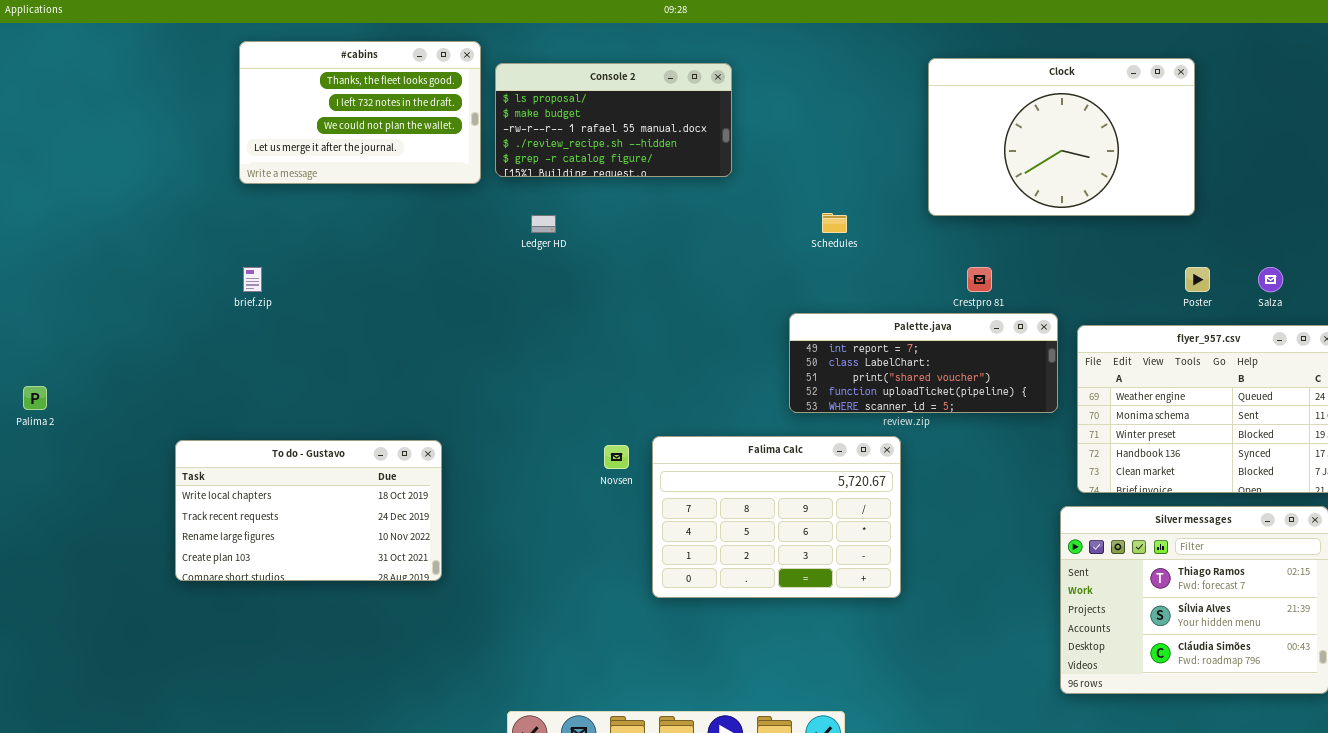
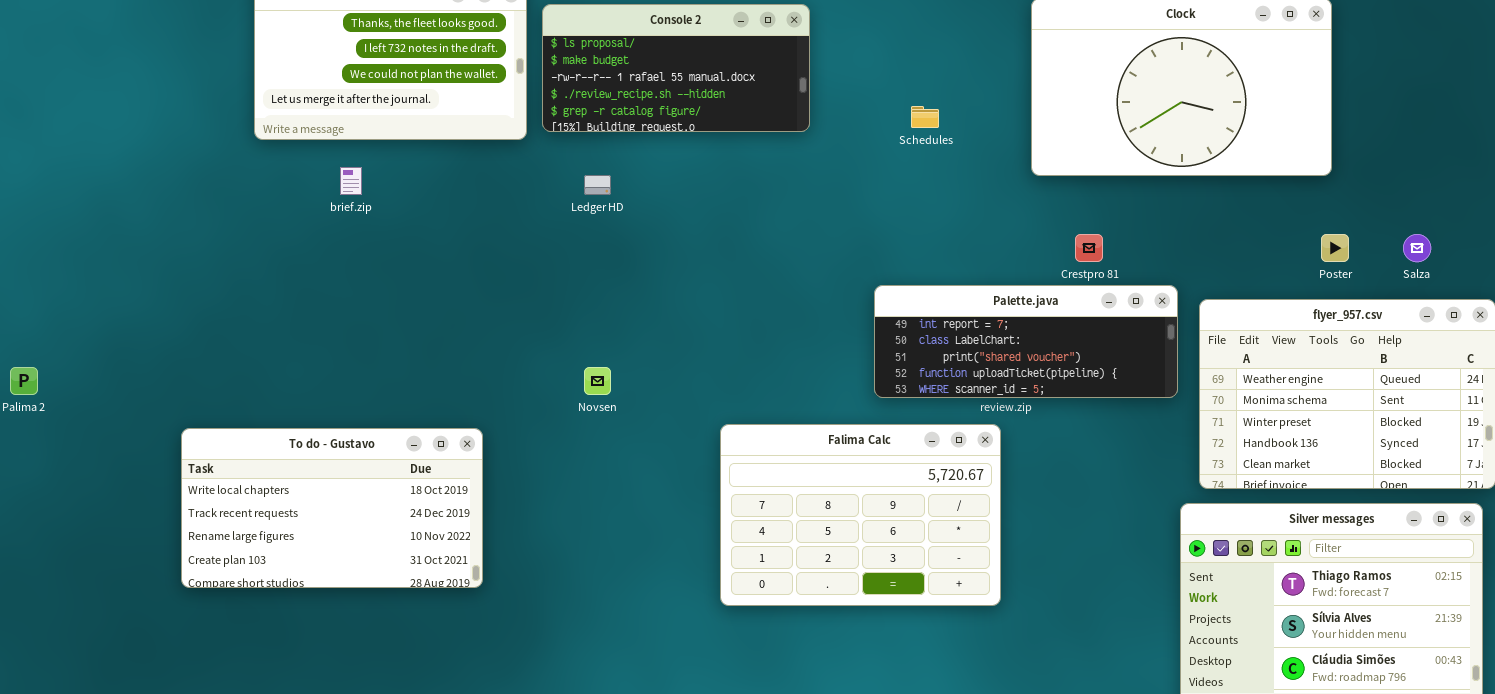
Schedules: [822,213,847,233] -> [911,106,939,128], moved
brief.zip: [243,267,262,292] -> [340,167,362,195], moved
Novsen: [604,445,629,469] -> [584,367,611,395], moved

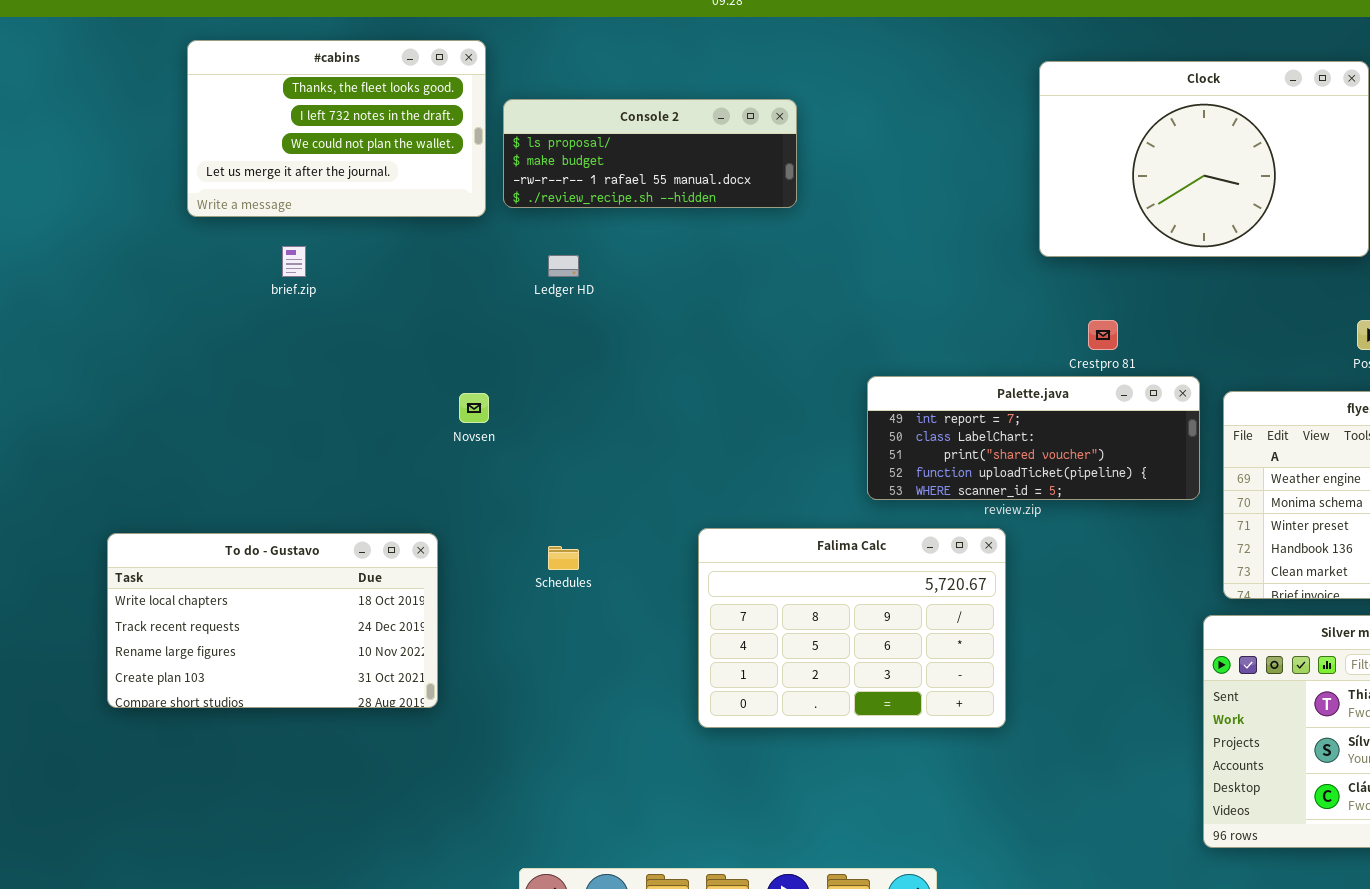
Console 2: [542,4,810,132] -> [503,99,797,208], resized
Schedules: [911,106,939,128] -> [548,546,579,570], moved
Novsen: [584,367,611,395] -> [459,393,489,423], moved

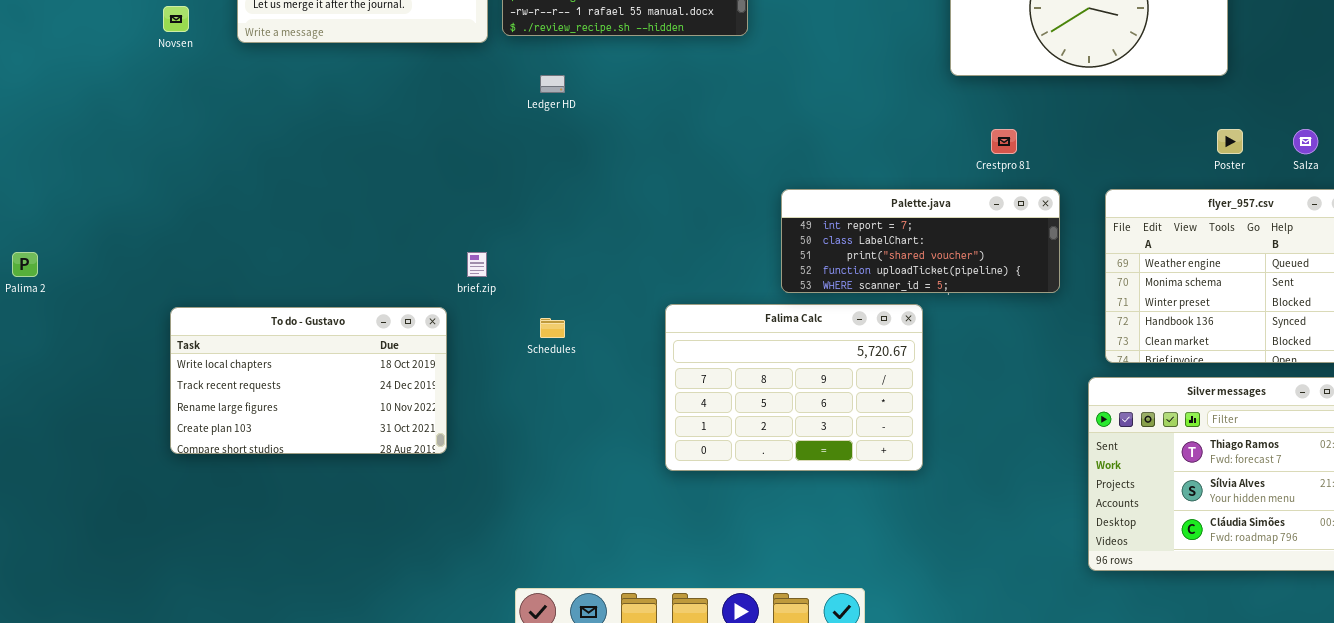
brief.zip: [282,246,306,277] -> [467,252,487,277], moved
Palette.java: [867,376,1200,500] -> [781,189,1060,293], moved
Novsen: [459,393,489,423] -> [163,6,189,32], moved

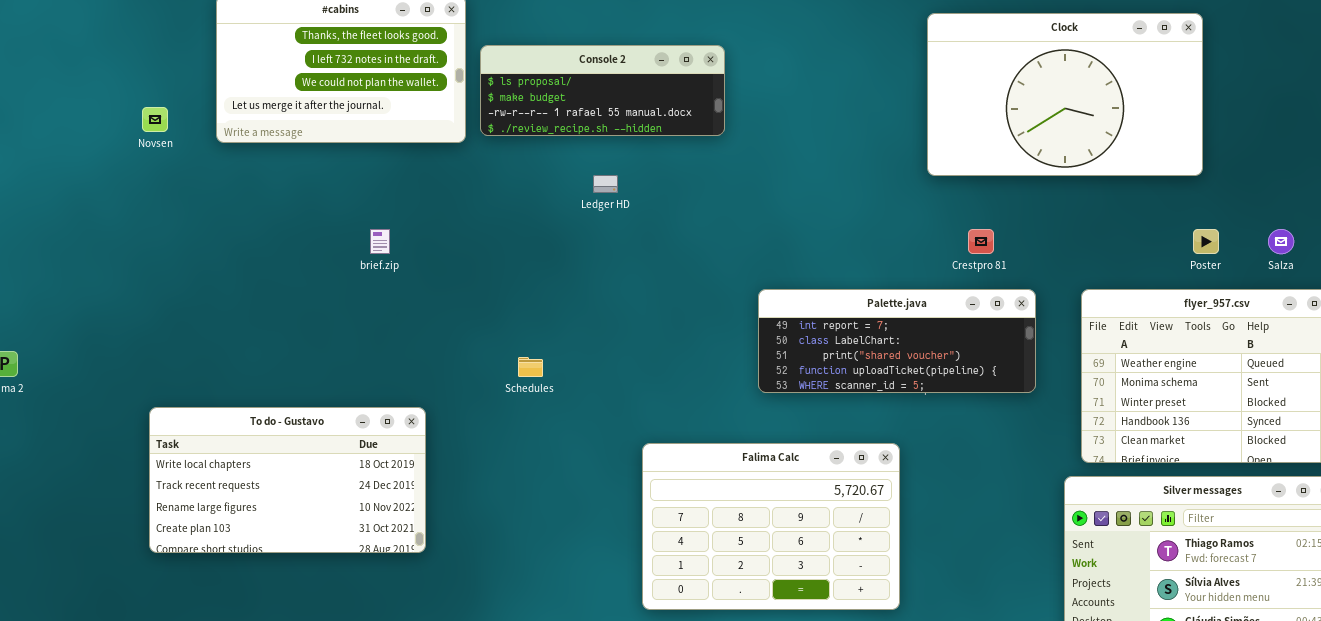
Ledger HD: [540,75,565,93] -> [593,175,618,193], moved
brief.zip: [467,252,487,277] -> [370,229,390,254], moved
Falima Calc: [665,304,923,471] -> [642,443,900,610], moved
Schedules: [540,318,565,338] -> [518,357,543,377], moved

